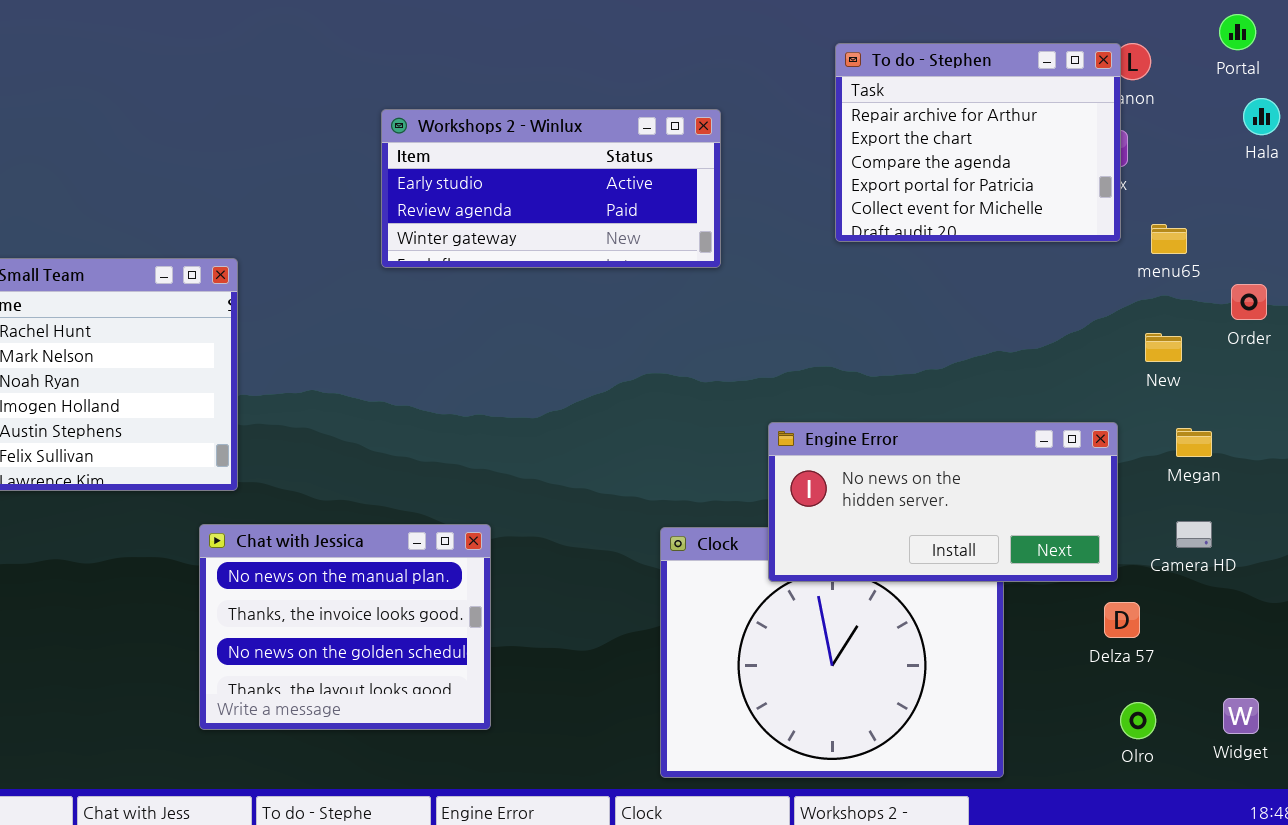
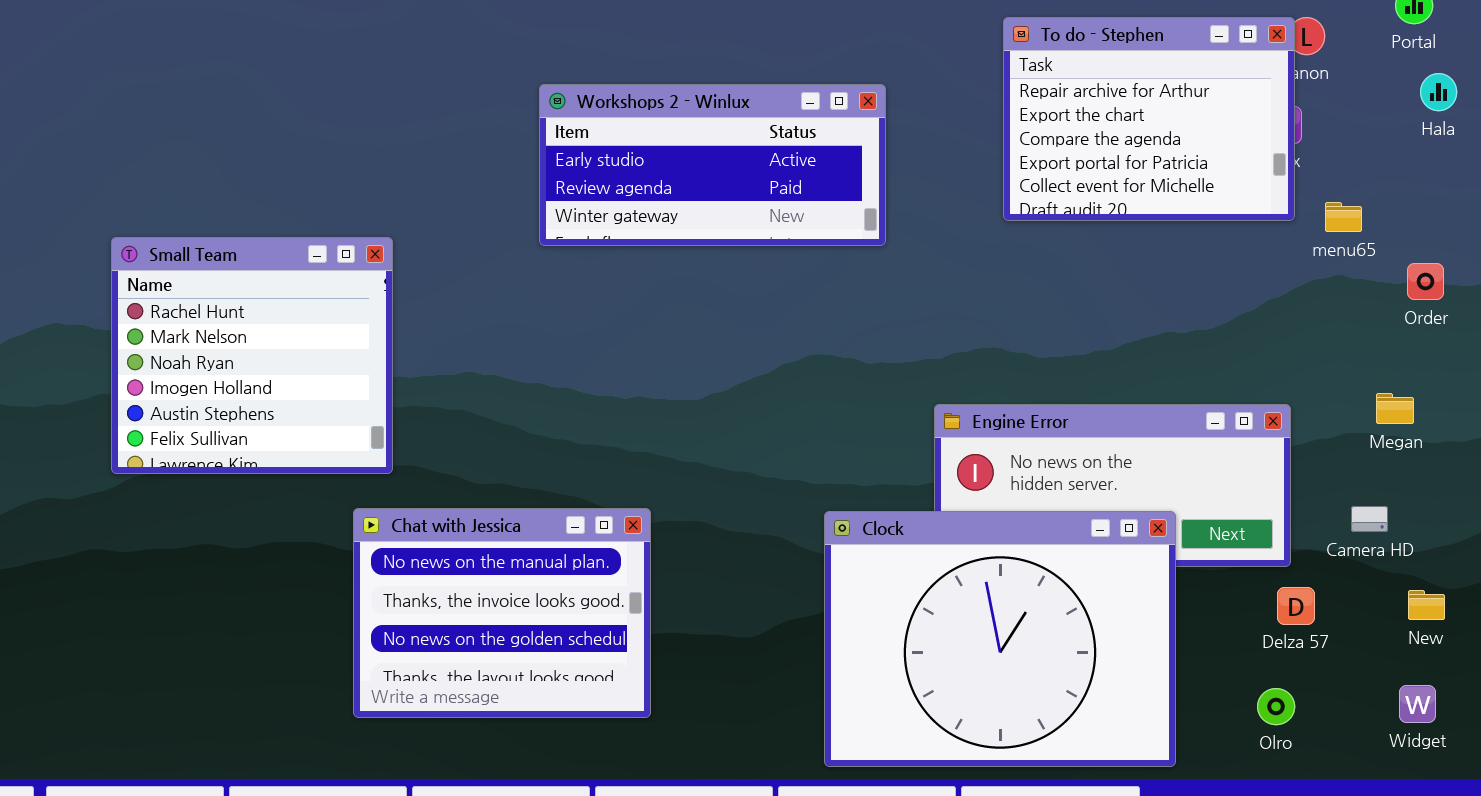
New: [1145,333,1182,362] -> [1408,590,1445,620], moved
Megan: [1176,428,1212,457] -> [1376,393,1414,424], moved
Clock: [660,527,1004,778] -> [824,511,1176,767], raised
Olro: [1120,702,1156,739] -> [1257,688,1295,725], moved

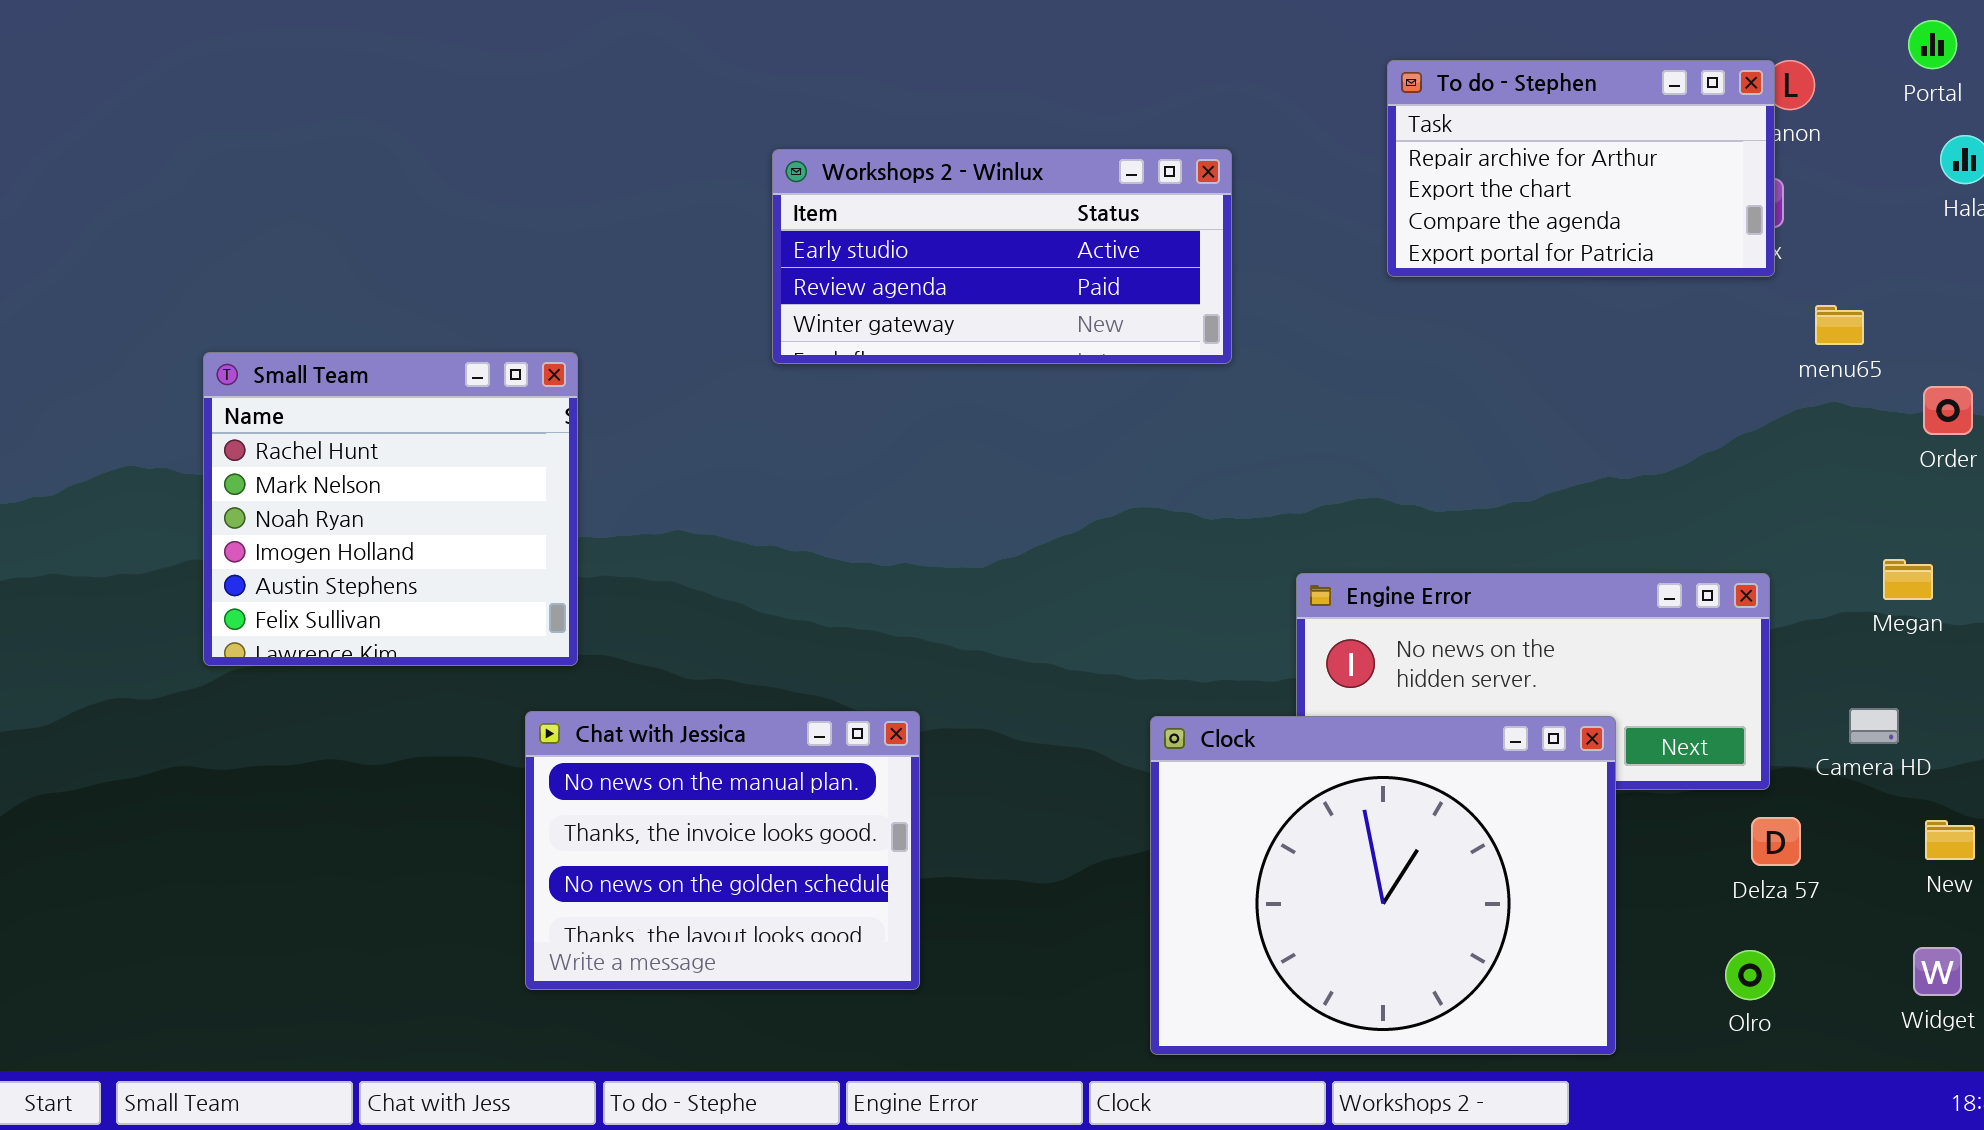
To do - Stephen: [1003,17,1295,221] -> [1387,60,1775,277], resized

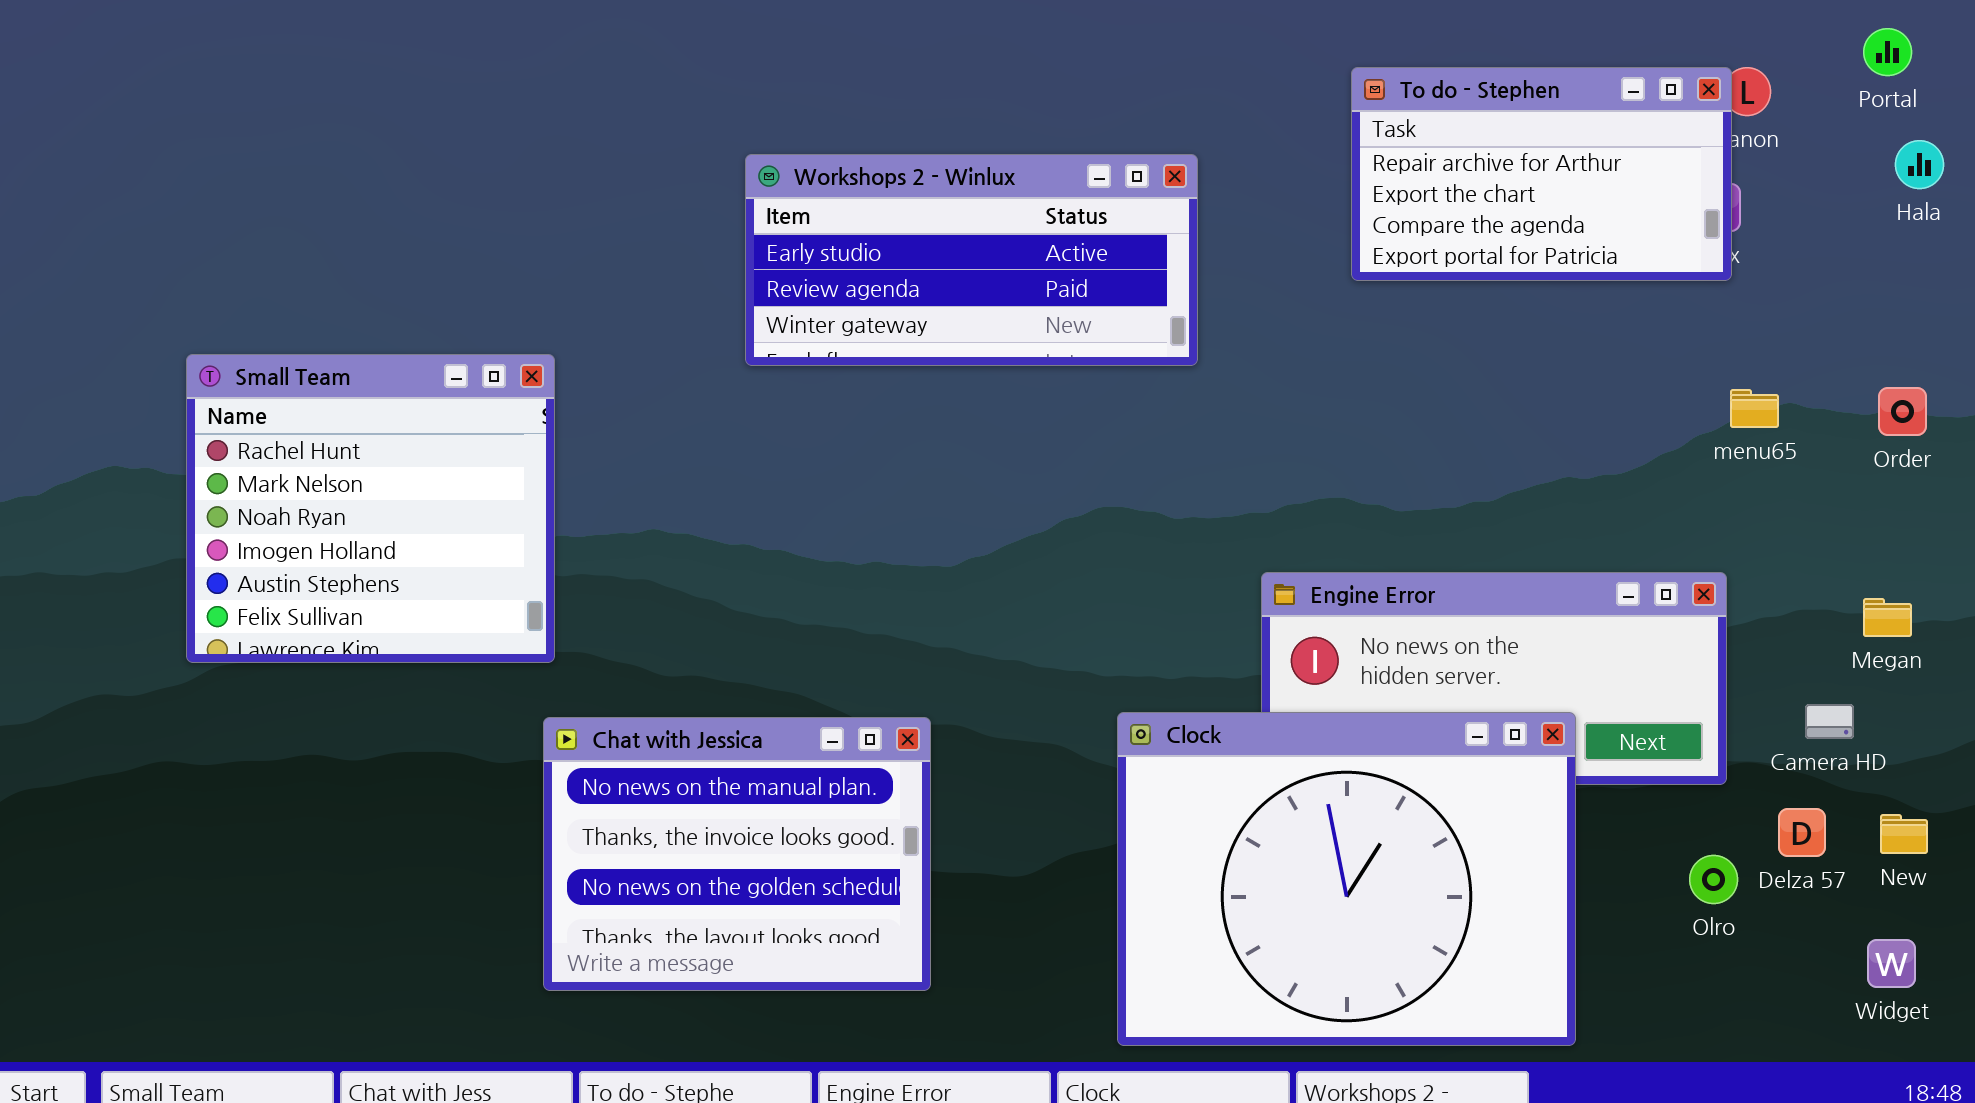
menu65: [1815,305,1864,345] -> [1730,389,1779,428], moved
Megan: [1883,559,1933,600] -> [1863,598,1912,637], moved
Chat with Jessica: [525,711,920,990] -> [543,717,931,991], moved
Delza 57: [1751,817,1801,866] -> [1778,808,1826,857], moved
Olro: [1725,950,1775,1000] -> [1689,855,1738,904], moved

